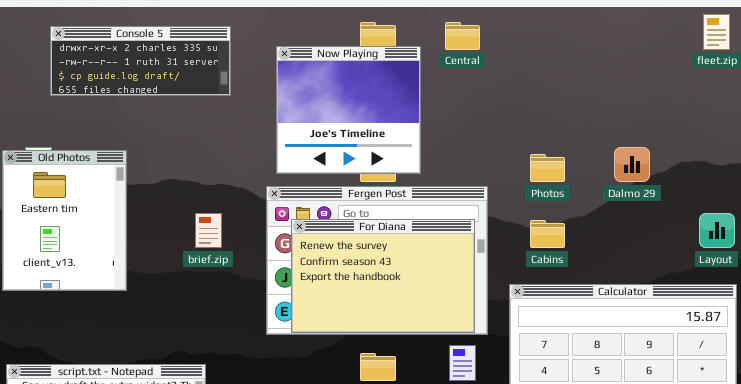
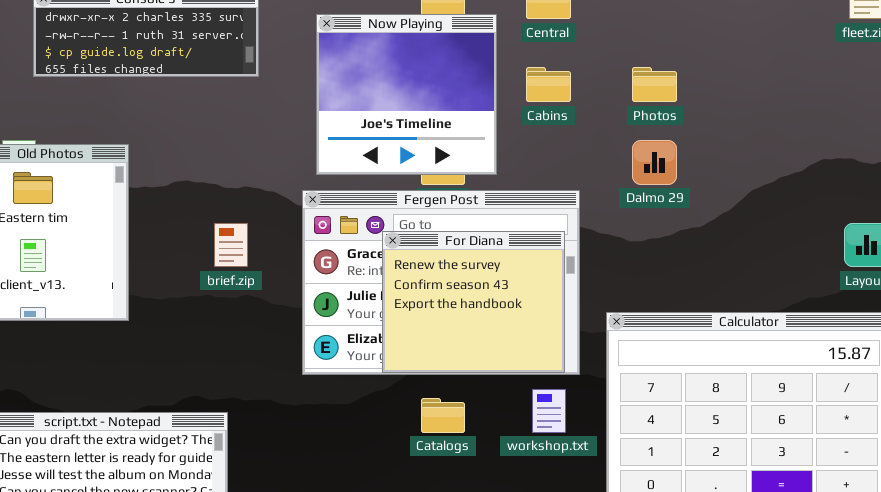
Dalmo 29: [614,147,650,182] -> [632,140,677,185], moved
Photos: [530,154,565,182] -> [632,67,677,102], moved
For Diana: [291,219,475,333] -> [382,231,565,373], resized
Cabins: [530,220,565,248] -> [526,67,571,102], moved

